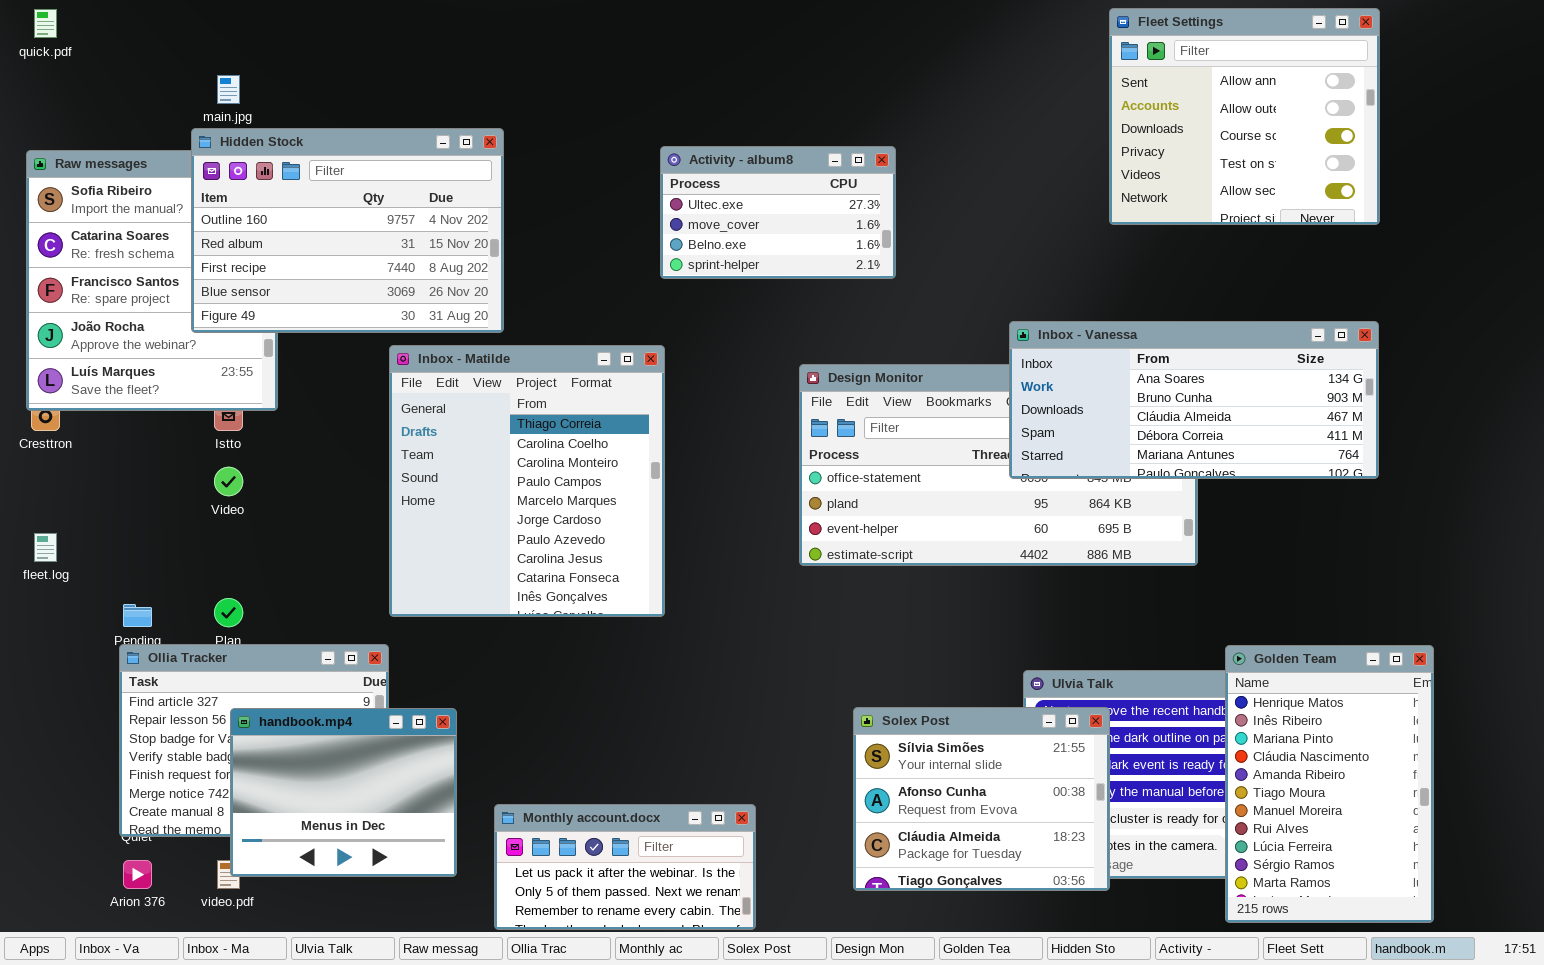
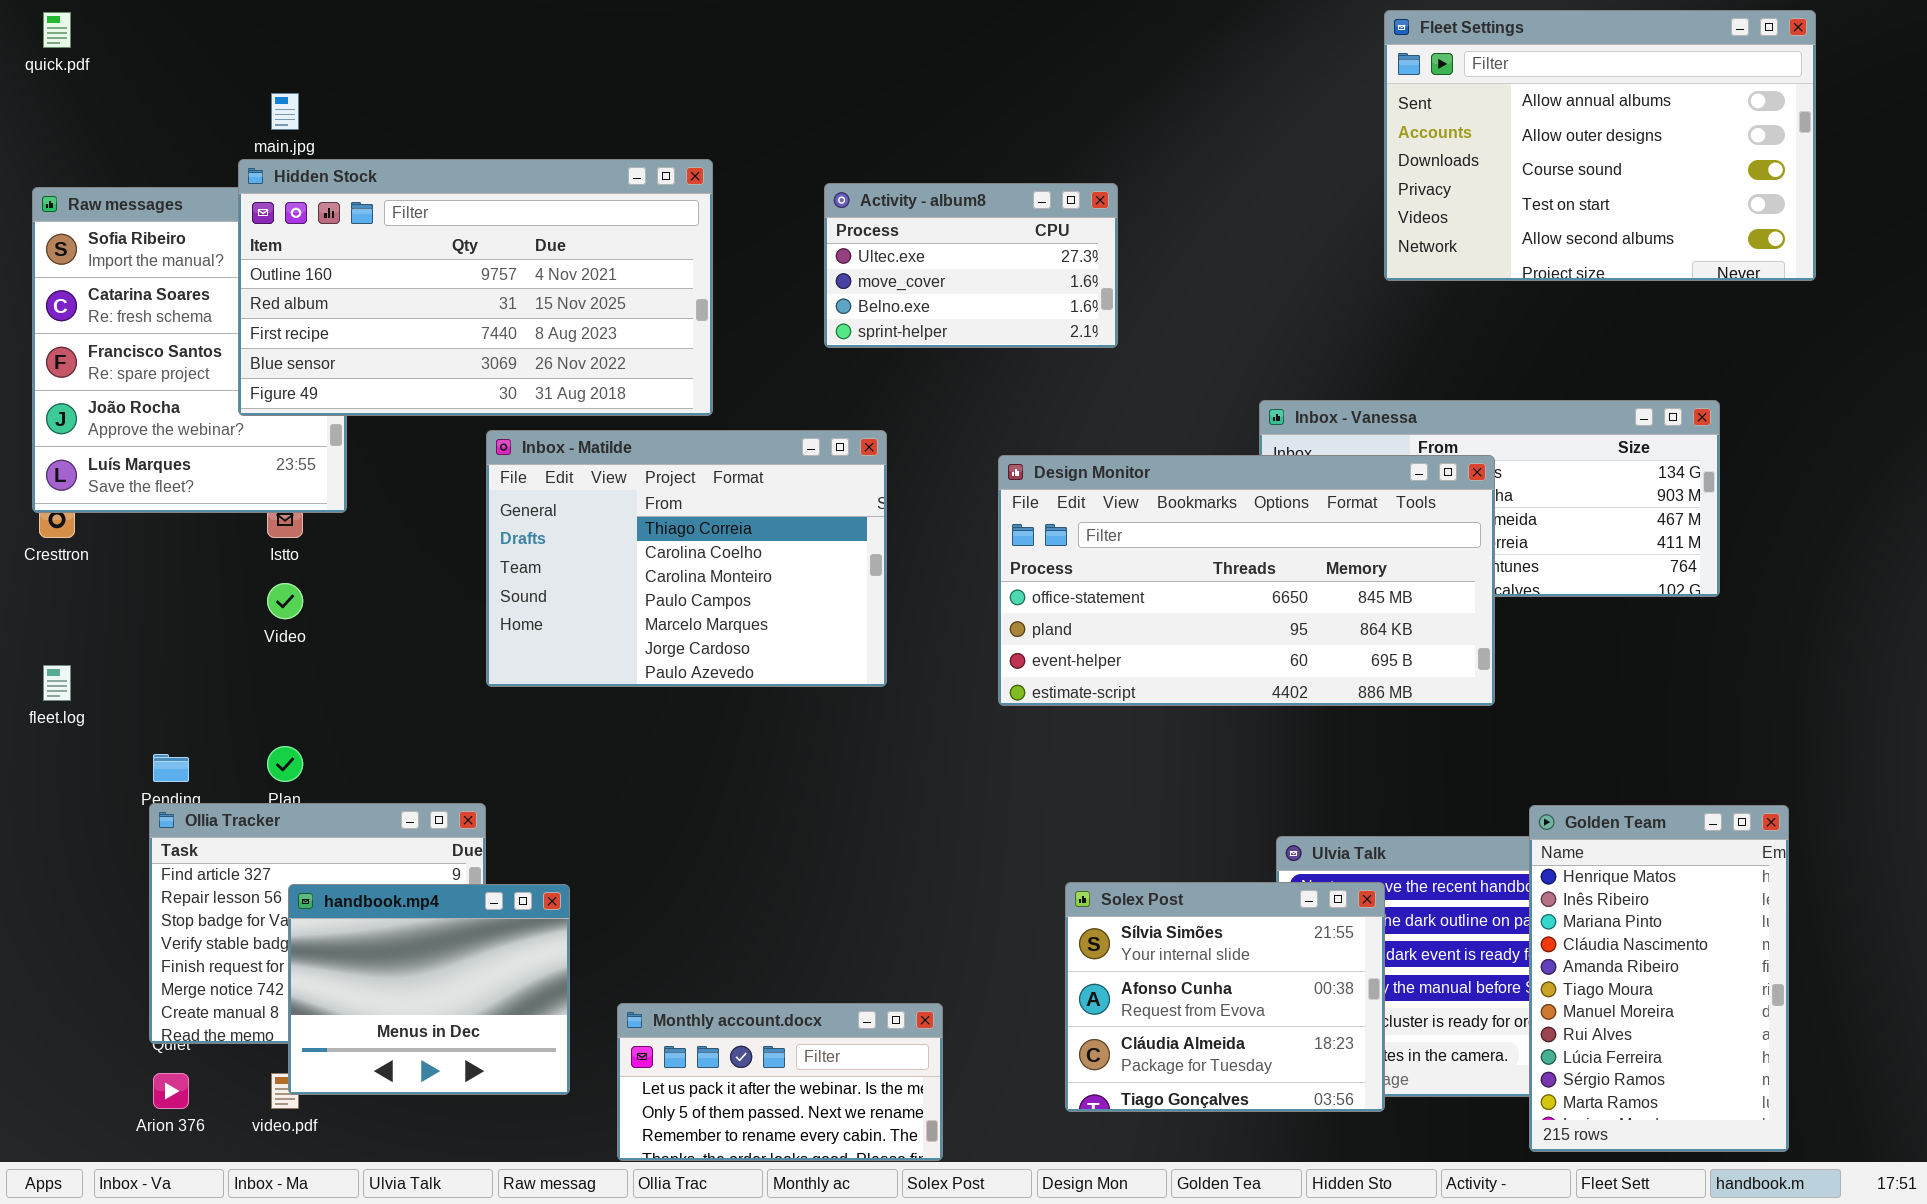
Fleet Settings: [1109,8,1380,225] -> [1384,10,1816,281], resized
Hidden Stock: [191,128,504,333] -> [238,159,713,416], resized
Inbox - Matilde: [389,345,665,617] -> [486,430,887,687], resized
Design Monitor: [799,364,1198,566] -> [998,455,1495,706], raised

